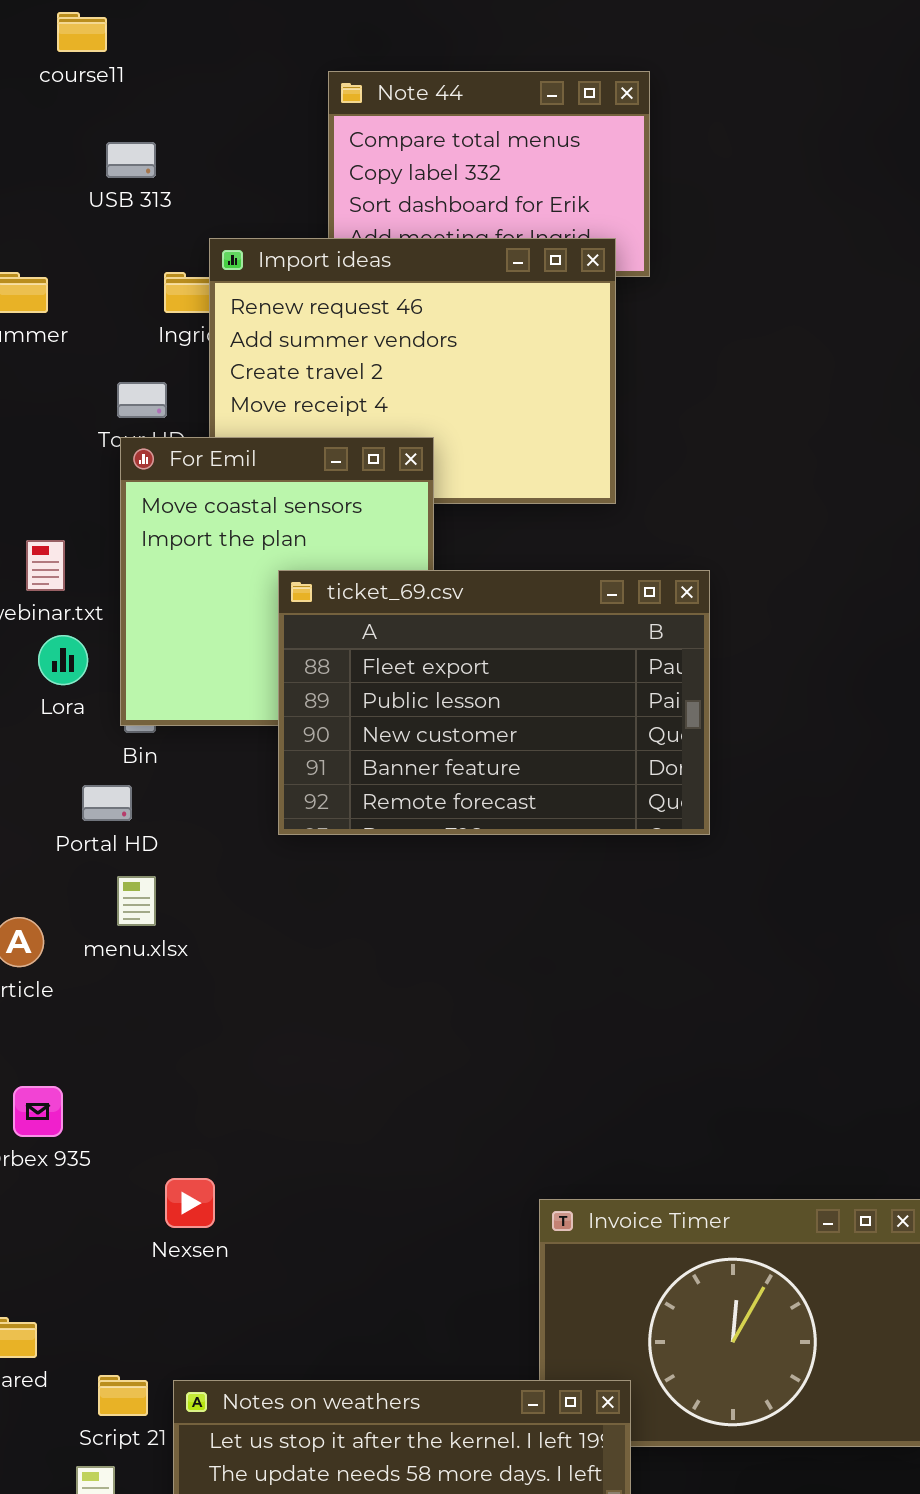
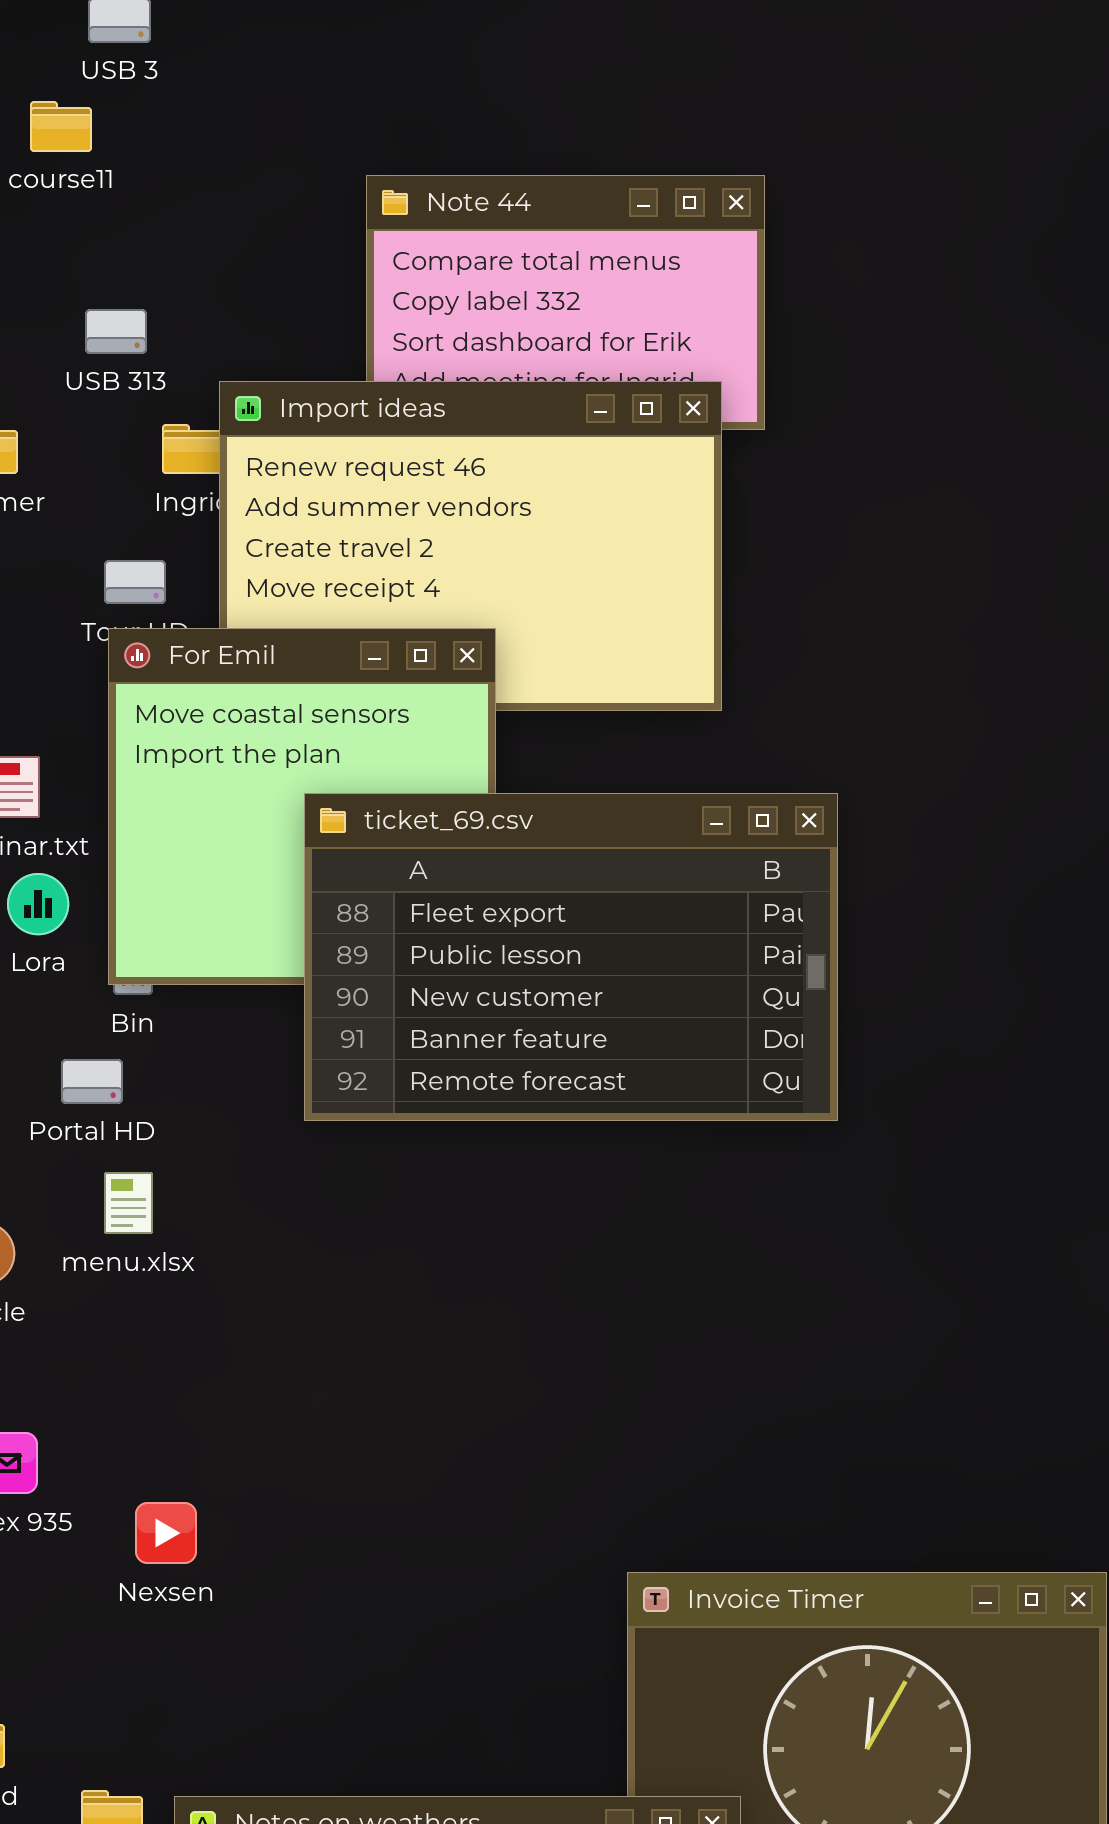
USB 313: [106,142,156,178] -> [85,309,147,354], moved
Nexsen: [165,1178,215,1228] -> [135,1502,197,1564], moved

